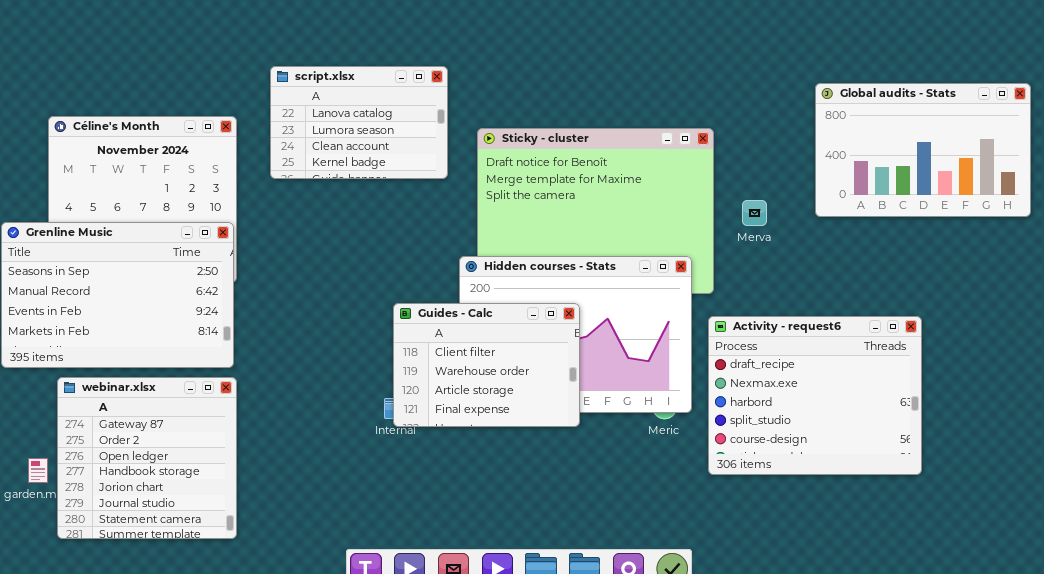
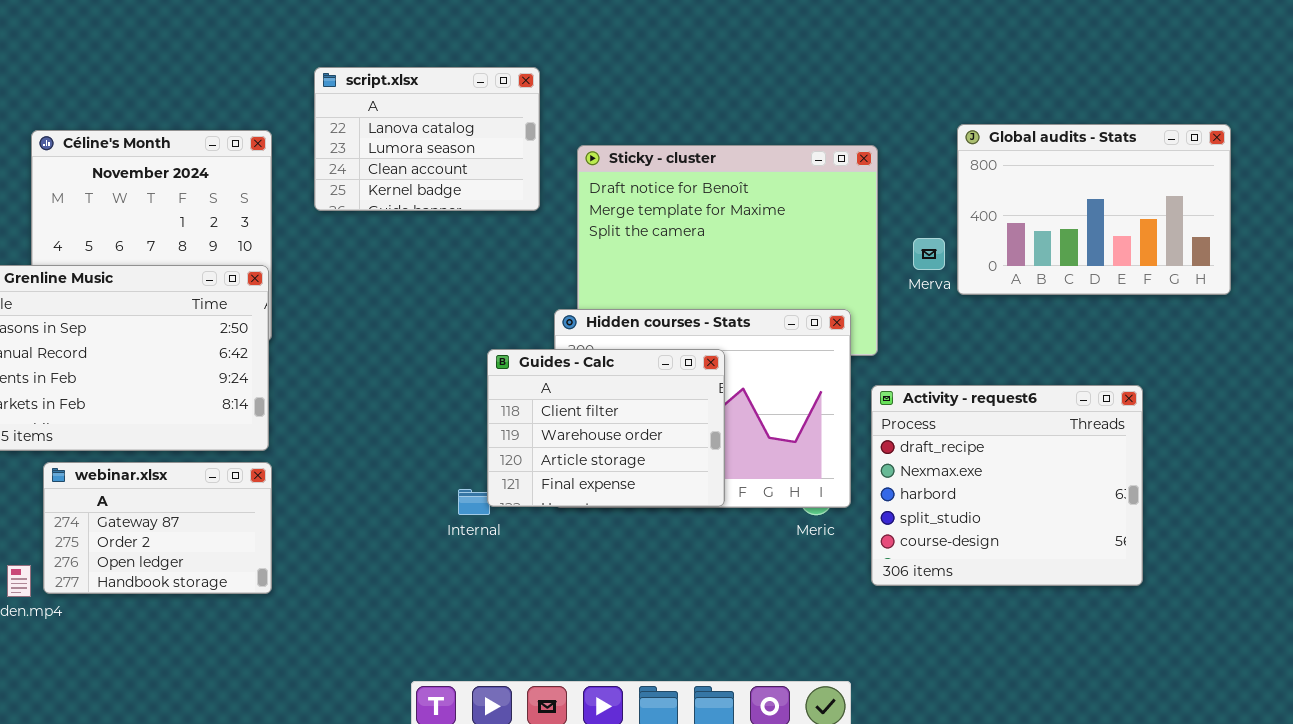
Global audits - Stats: [815,83,1031,217] -> [957,124,1231,295], moved
Guides - Calc: [393,303,580,427] -> [487,349,725,507], moved
webinar.xlsx: [57,377,237,539] -> [43,462,272,594], resized

